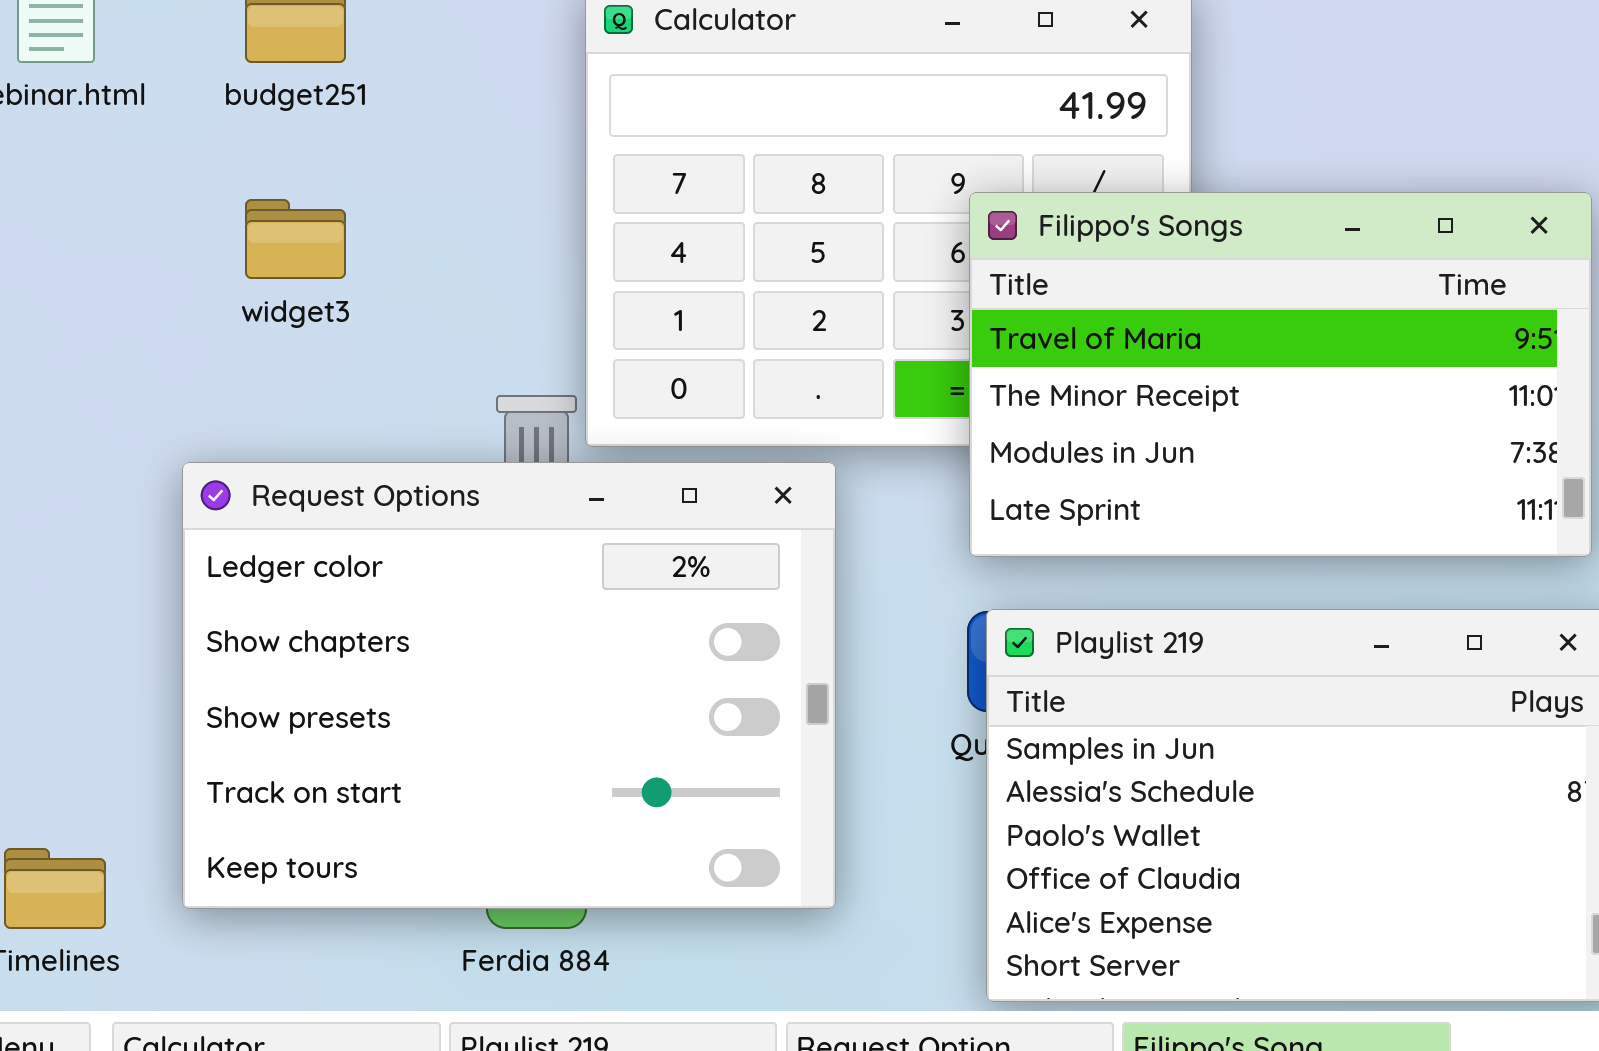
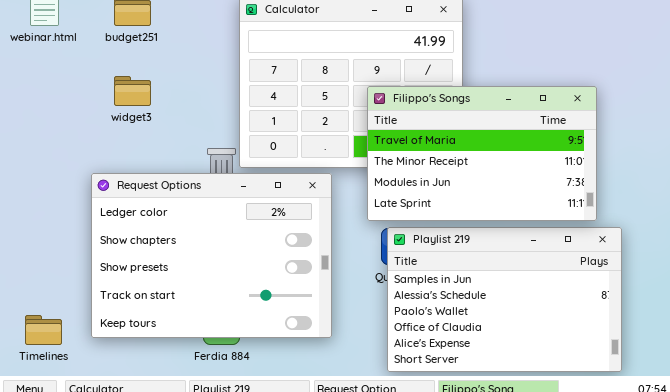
Filippo's Songs: [969,192,1592,557] -> [367,86,597,221], moved

